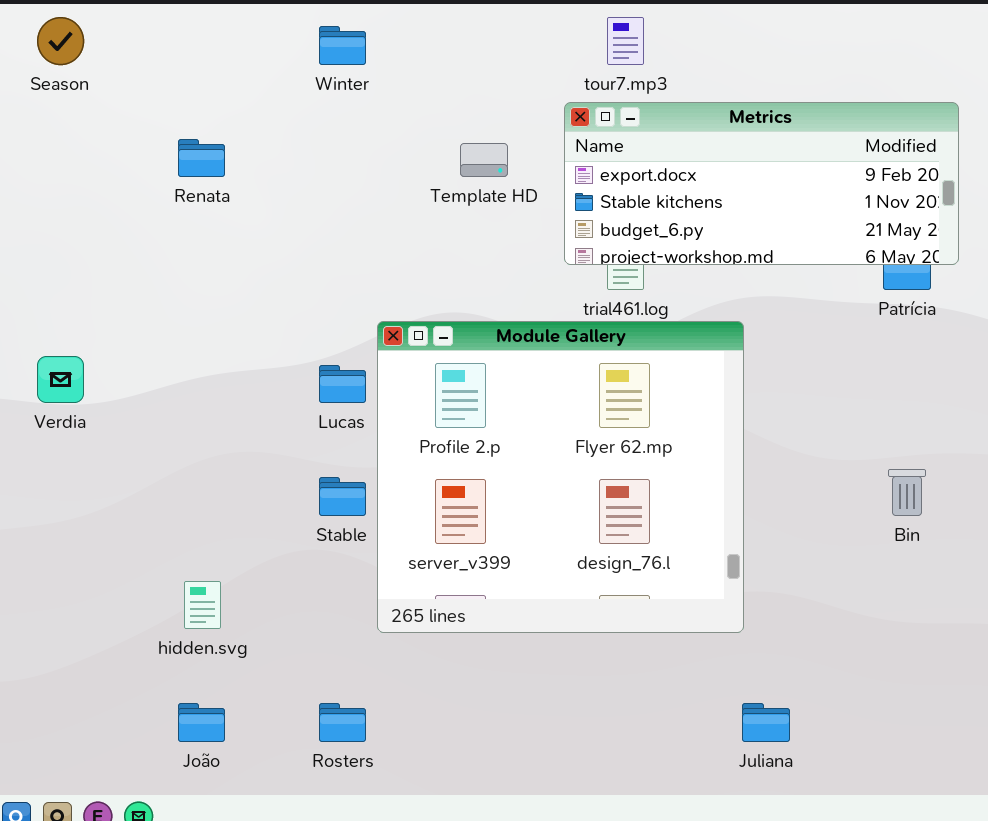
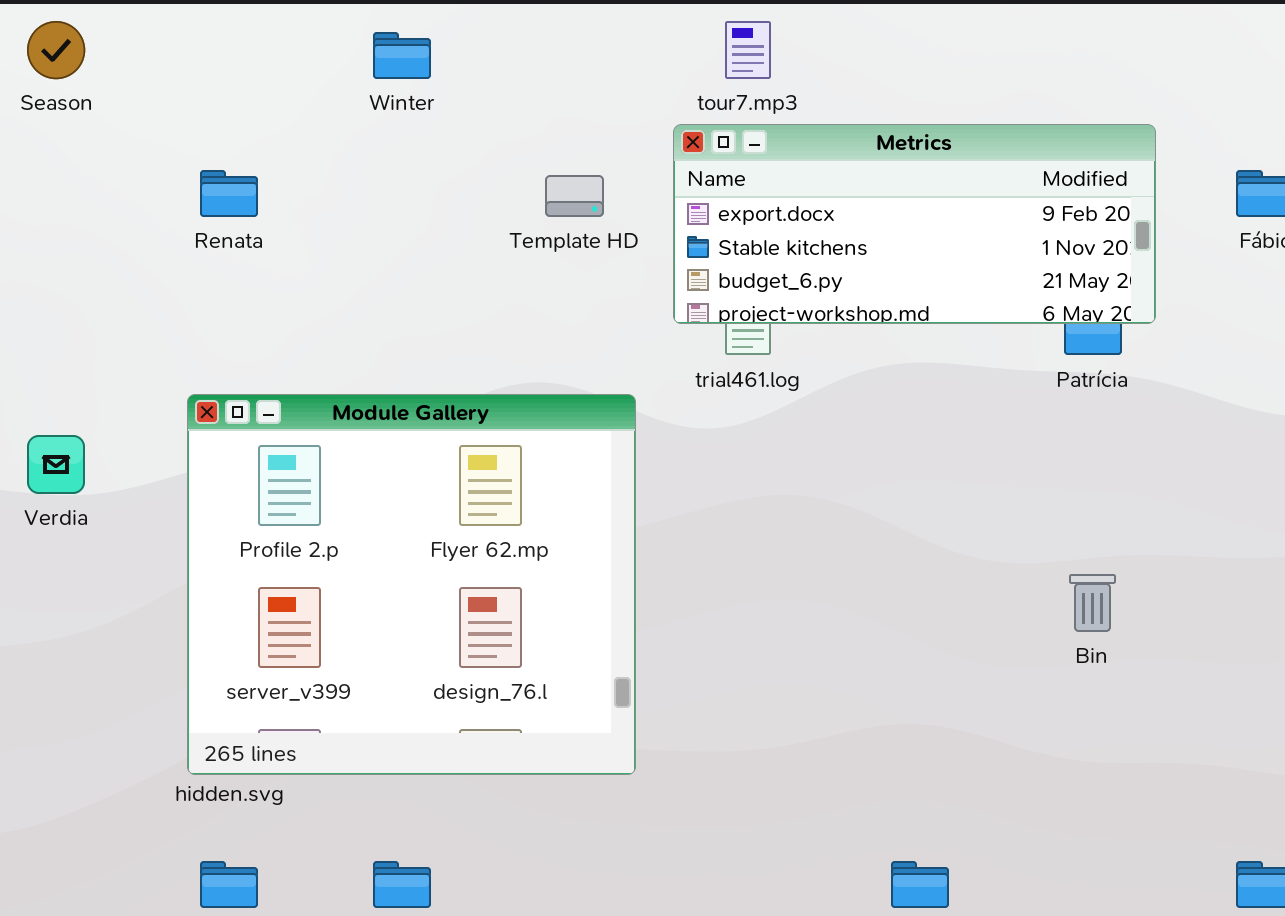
Module Gallery: [377,321,744,633] -> [187,394,636,775], moved

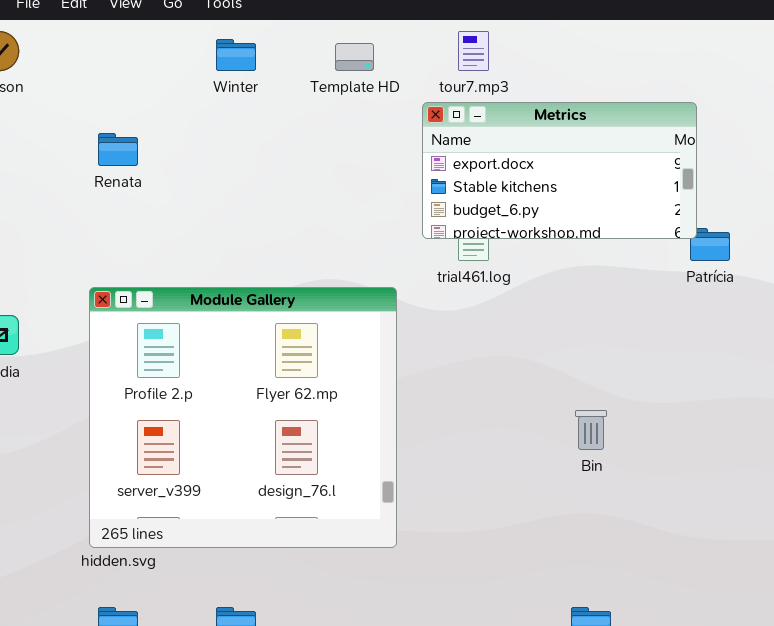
Metrics: [673,124,1156,324] -> [422,102,697,239], resized
Template HD: [545,175,604,217] -> [335,43,374,71], moved
Bin: [1069,574,1116,632] -> [575,410,607,450], moved

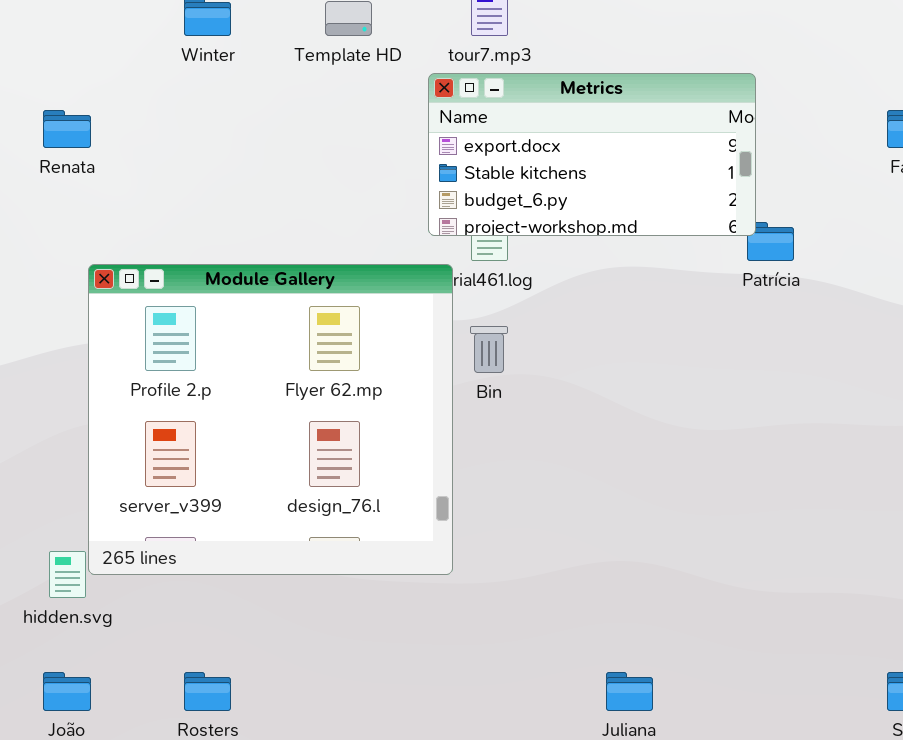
Module Gallery: [89,287,397,548] -> [88,264,453,575], moved
Bin: [575,410,607,450] -> [470,326,508,373], moved

